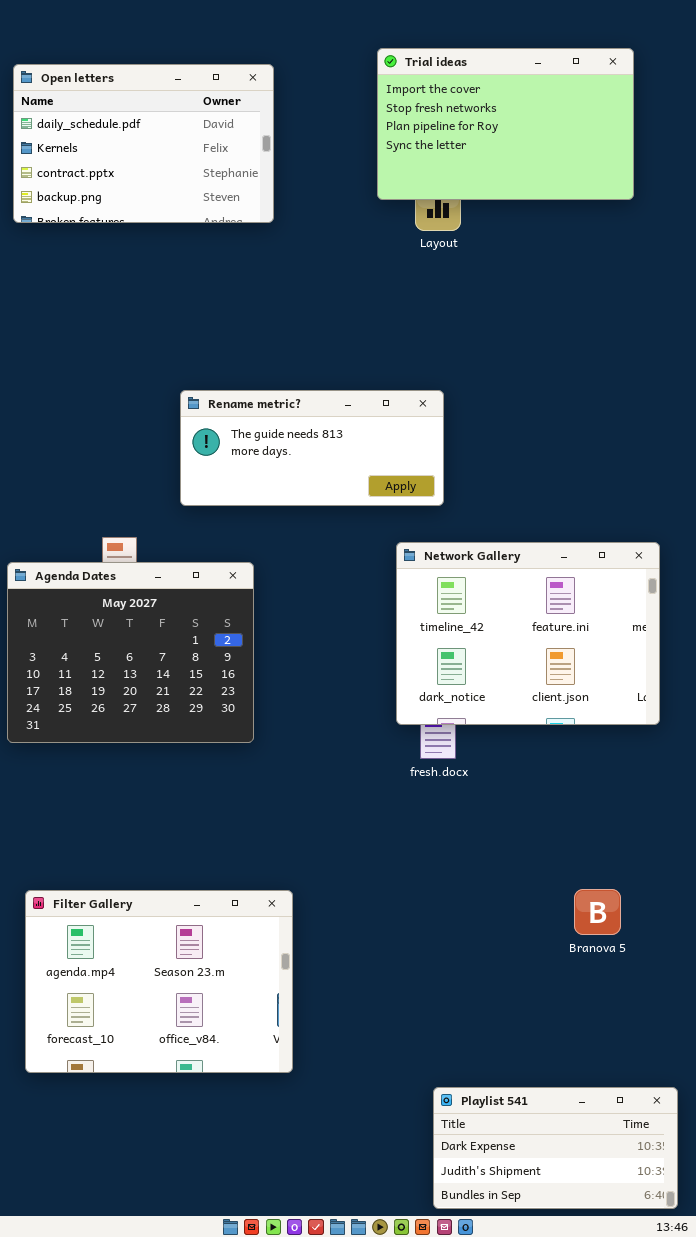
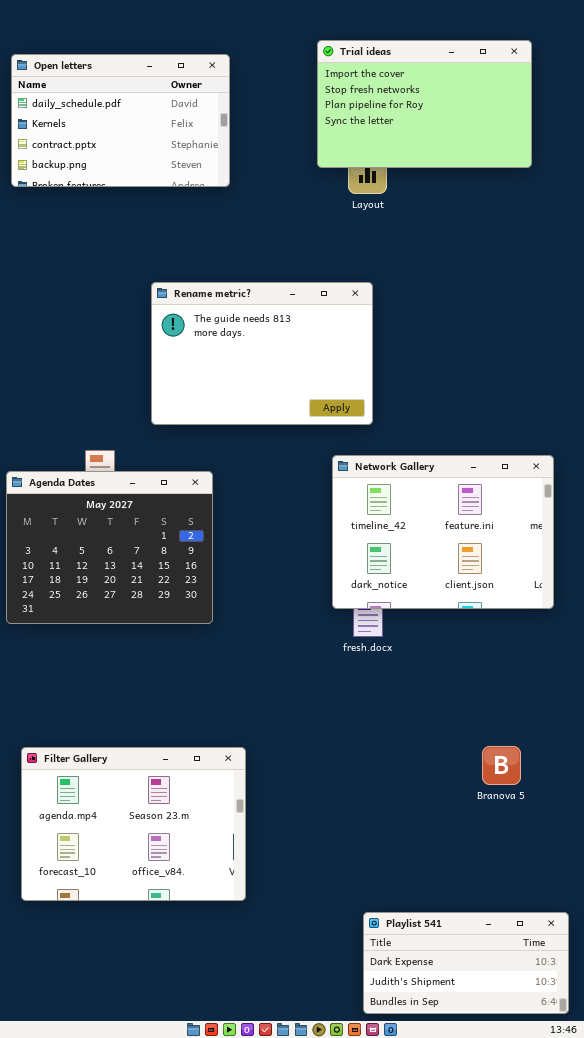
Rename metric?: [180,390,444,506] -> [151,282,373,425], resized

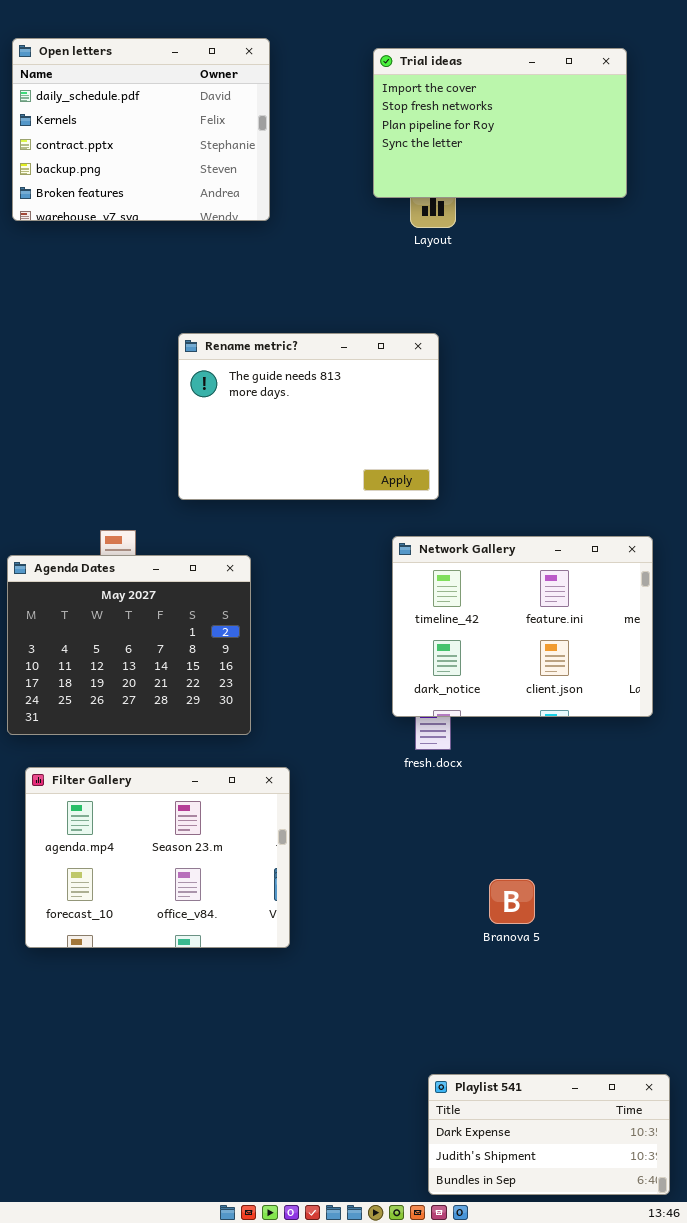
Open letters: [11,54,230,187] -> [12,38,270,221], resized
Branova 5: [482,746,521,785] -> [489,879,535,924], moved
Filter Gallery: [21,747,246,901] -> [25,767,290,948], moved

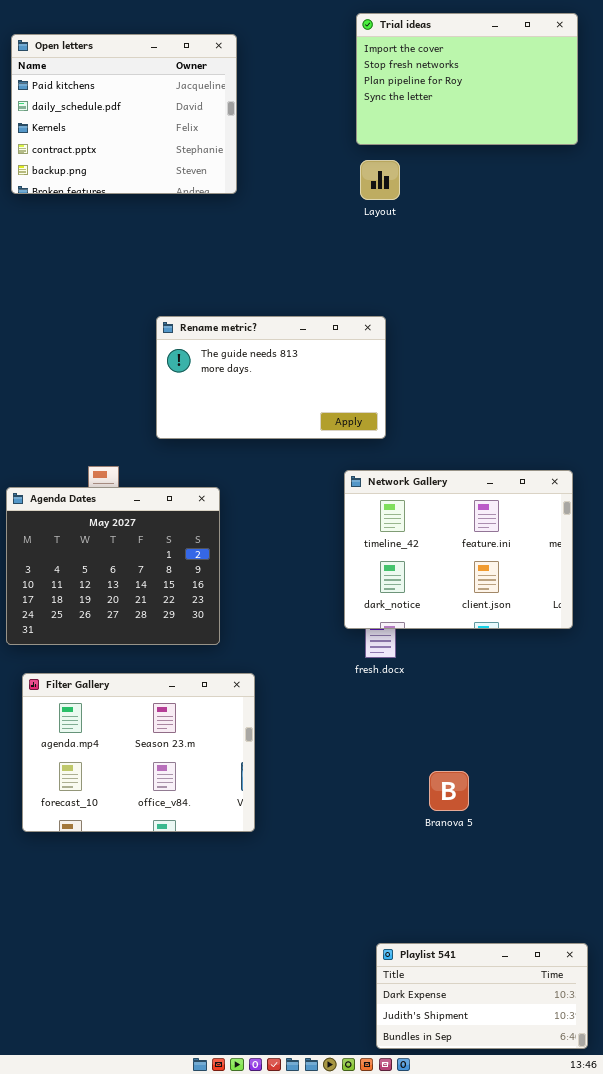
Open letters: [12,38,270,221] -> [11,34,237,194], scrolled up 1 row
Trial ideas: [373,48,627,198] -> [356,13,578,145], moved
Rename metric?: [178,333,439,500] -> [156,316,386,439], resized

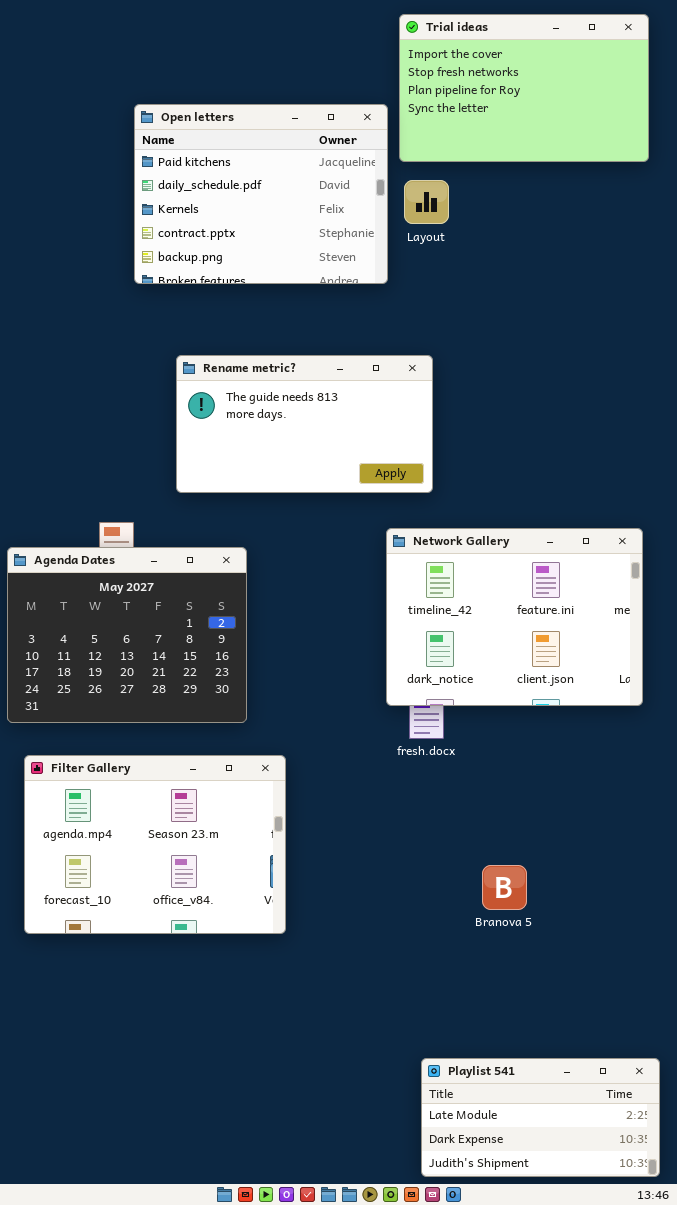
Open letters: [11,34,237,194] -> [134,104,388,284], moved
Playlist 541: [376,943,588,1049] -> [421,1058,660,1177], scrolled up 1 row

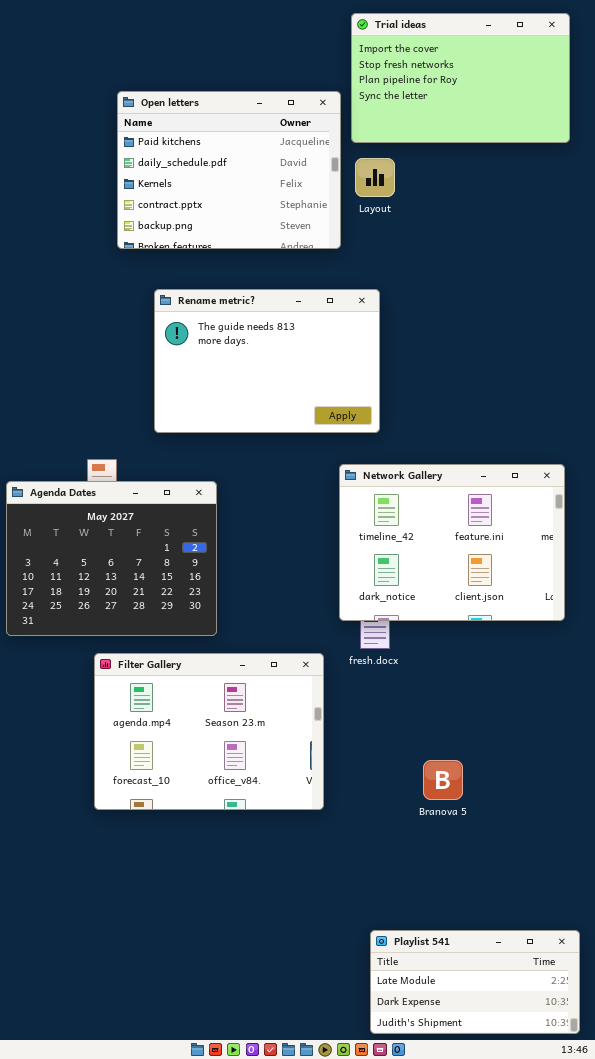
Rename metric?: [176,355,433,493] -> [154,289,380,433], resized
Filter Gallery: [24,755,286,934] -> [94,653,324,810], moved

